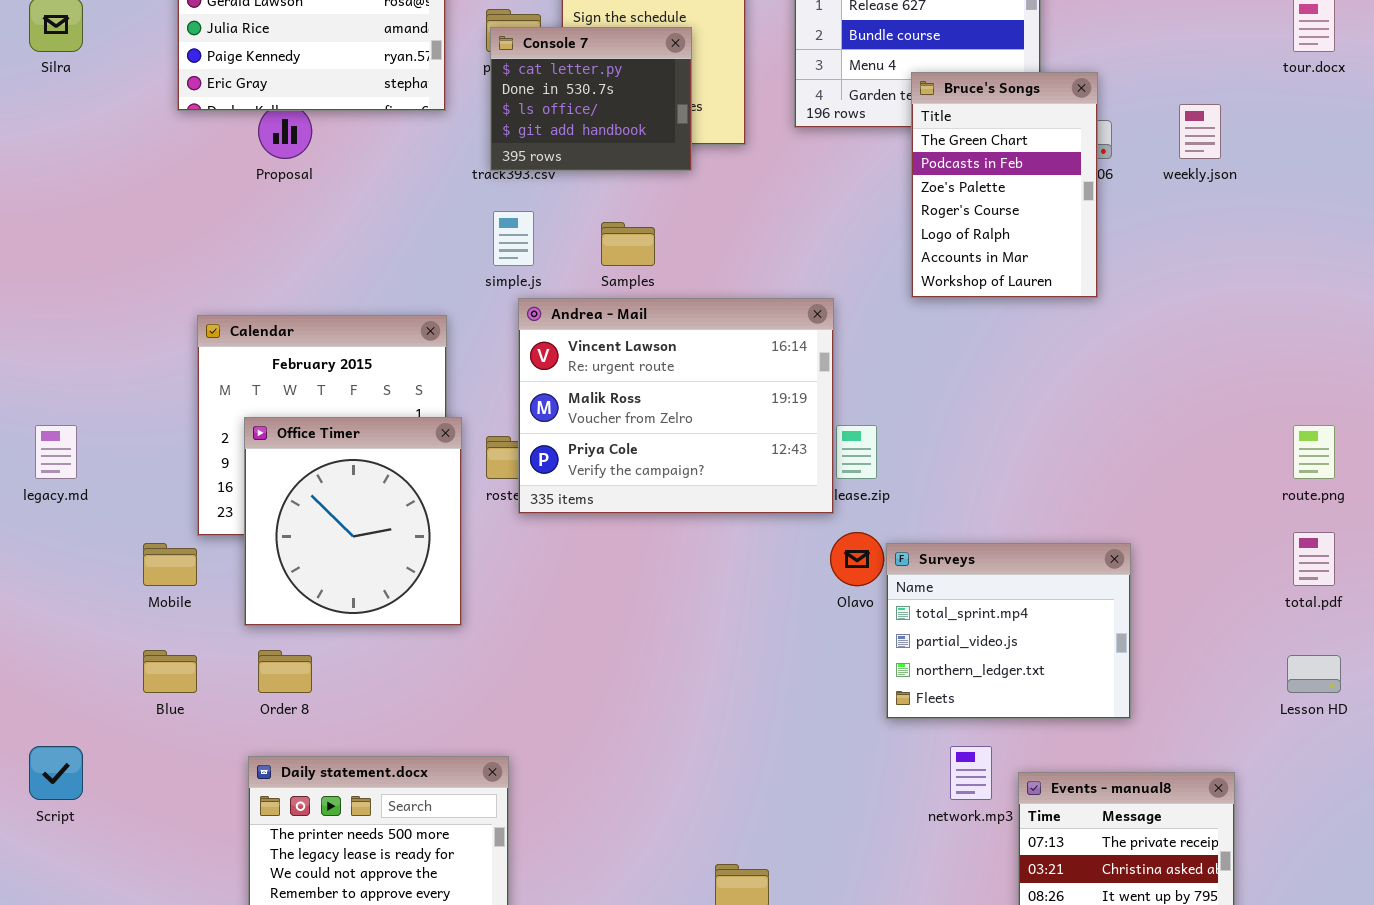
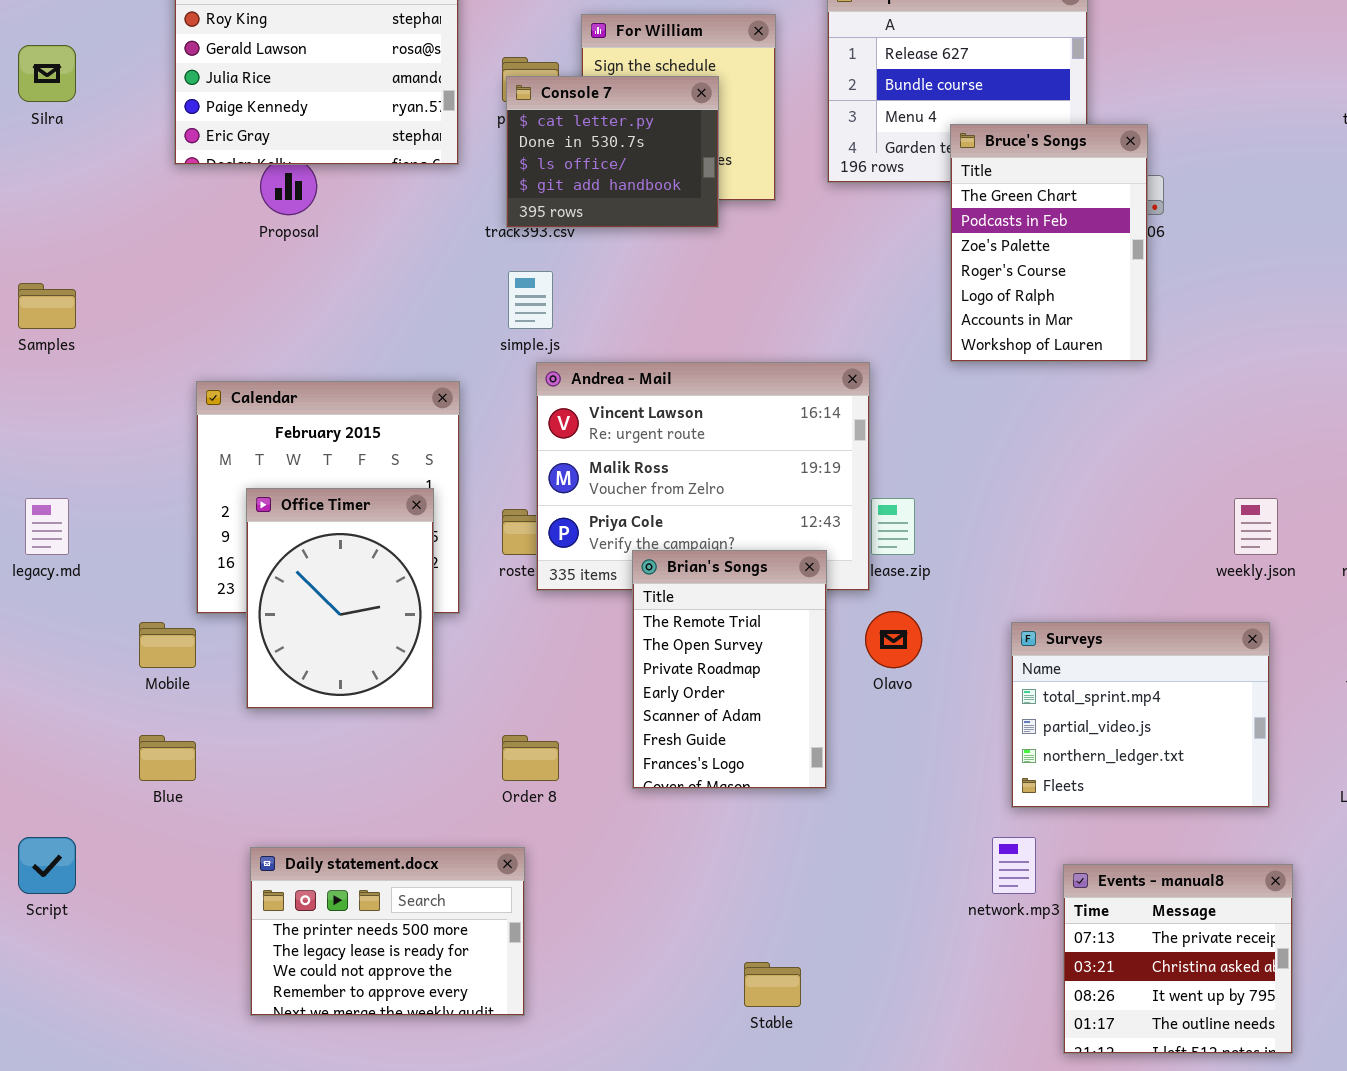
weekly.json: [1179,104,1221,159] -> [1234,498,1278,555], moved
Samples: [601,222,655,266] -> [18,283,76,329], moved
Office Timer: [244,417,462,626] -> [246,488,434,709], resized
Brian's Songs: none -> [632,550,827,789], opened
Surveys: [886,543,1131,719] -> [1011,622,1270,808], moved
Order 8: [258,650,312,693] -> [502,735,559,781], moved

